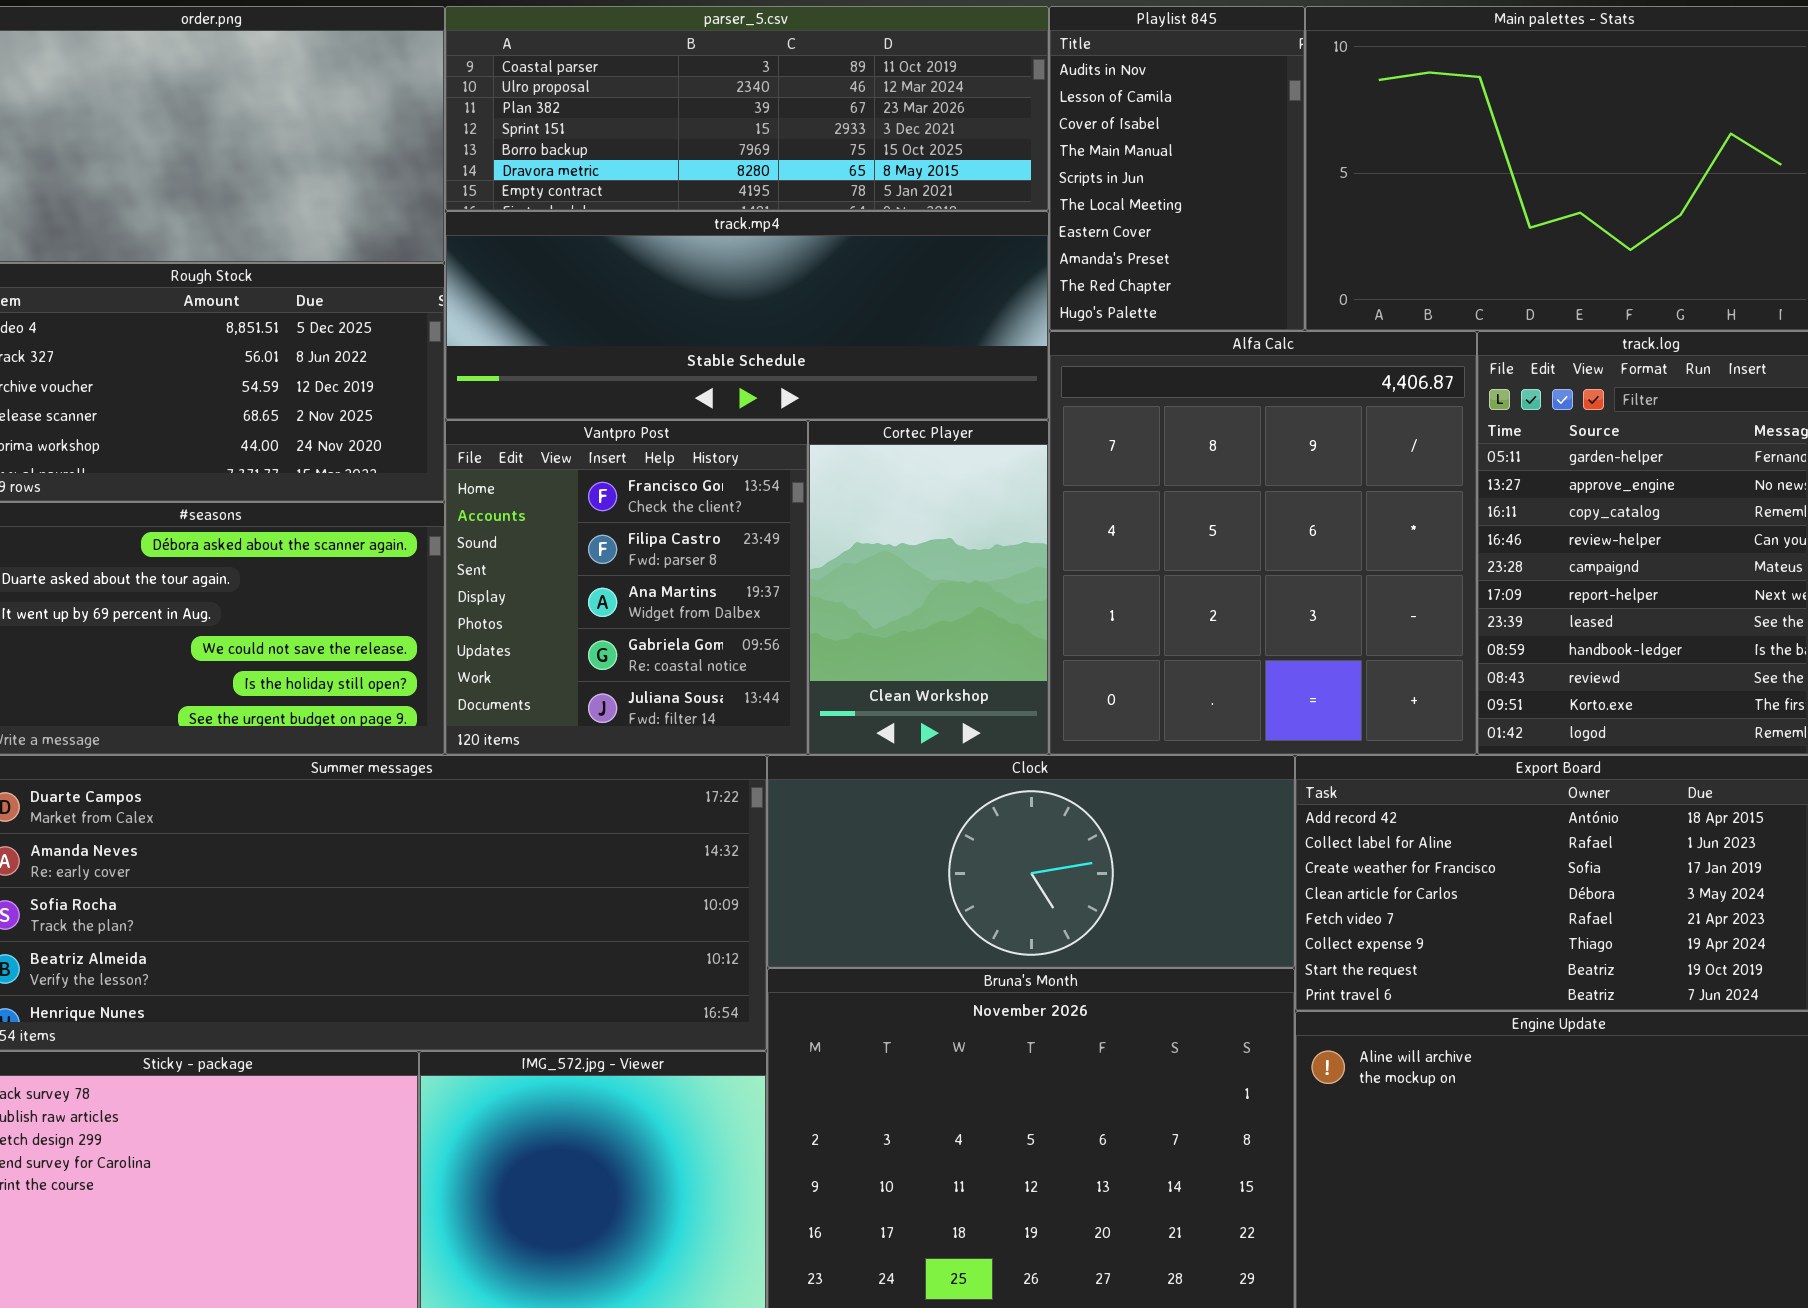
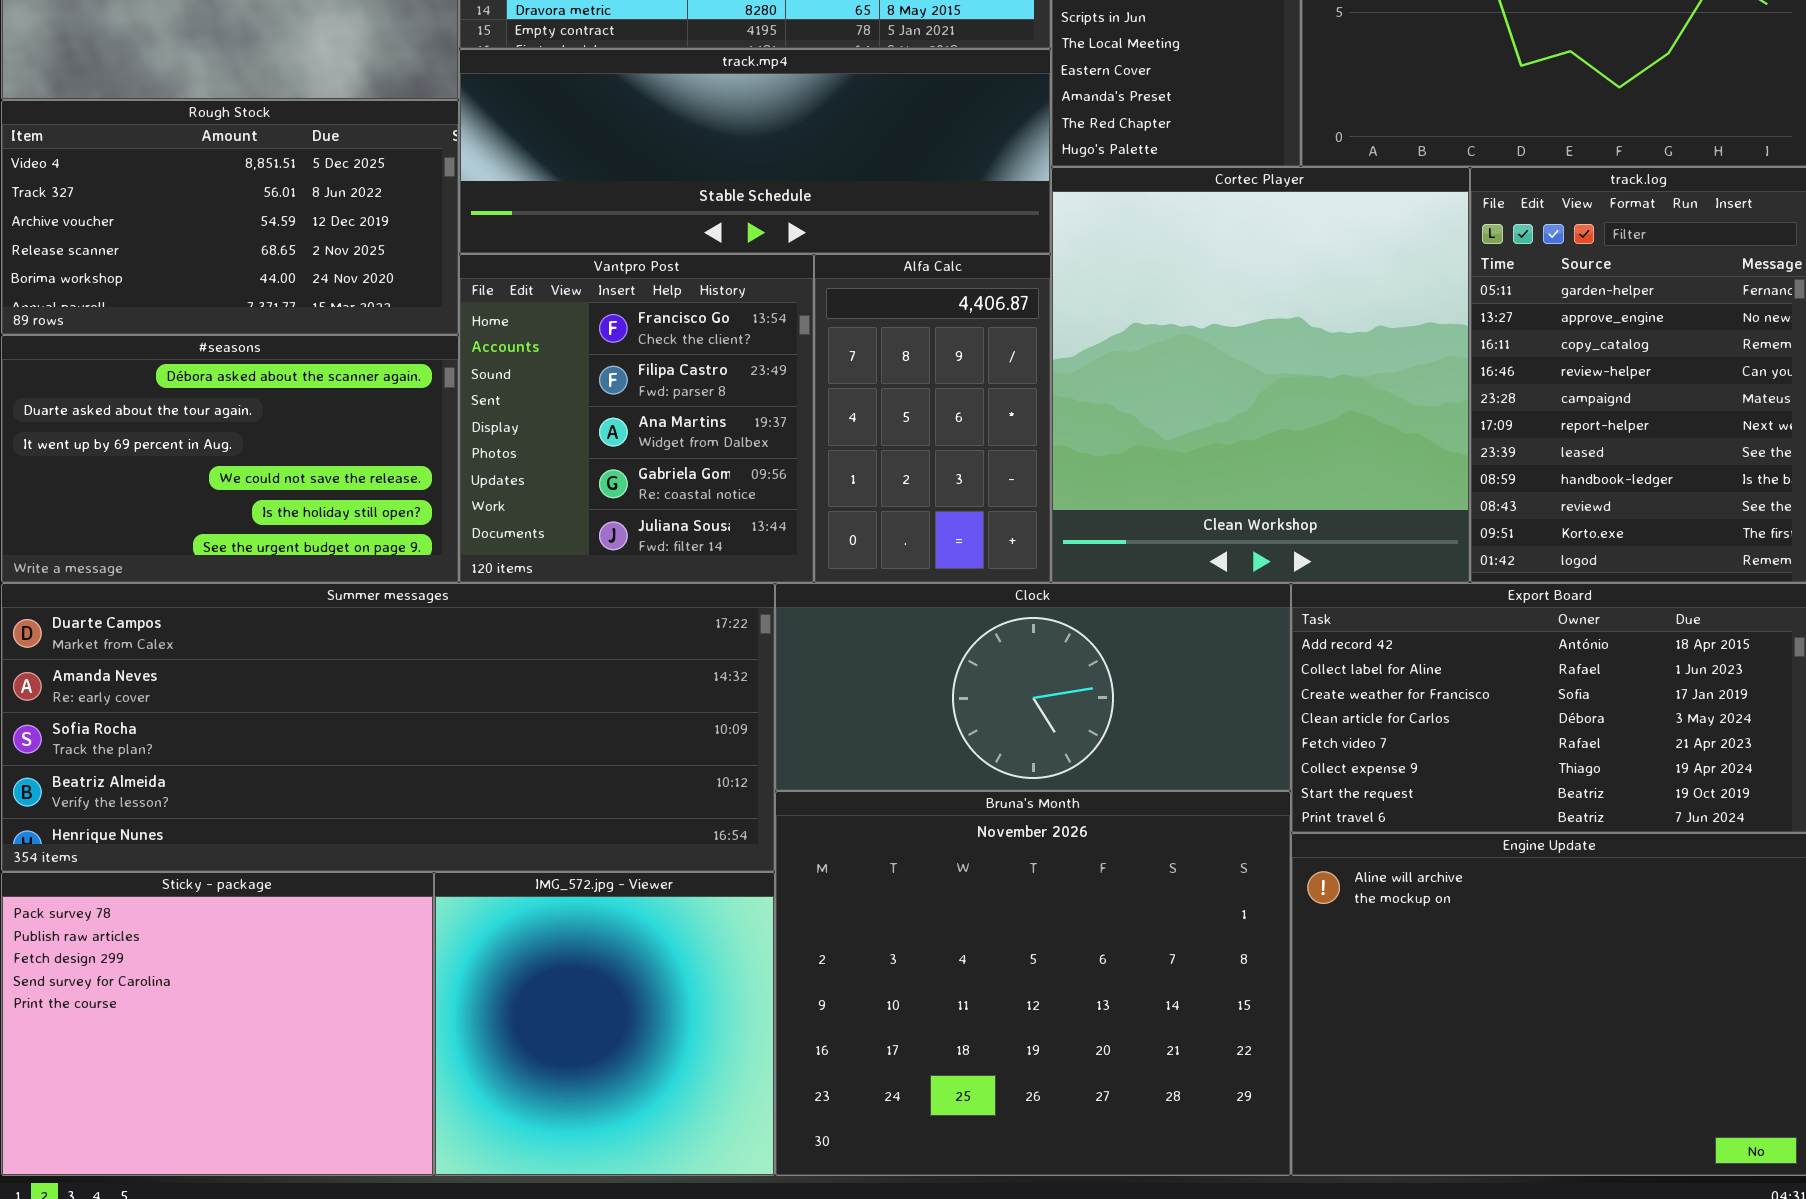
Alfa Calc: [1049,331,1477,755] -> [814,254,1051,583], moved, resized
Cortec Player: [808,420,1049,755] -> [1051,167,1470,583], moved, resized

